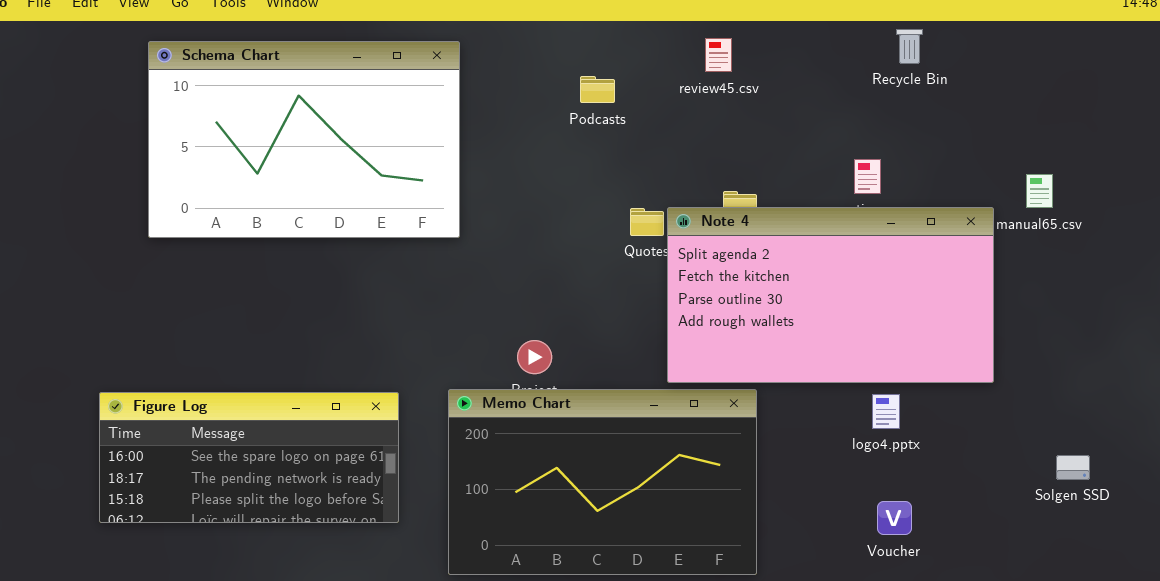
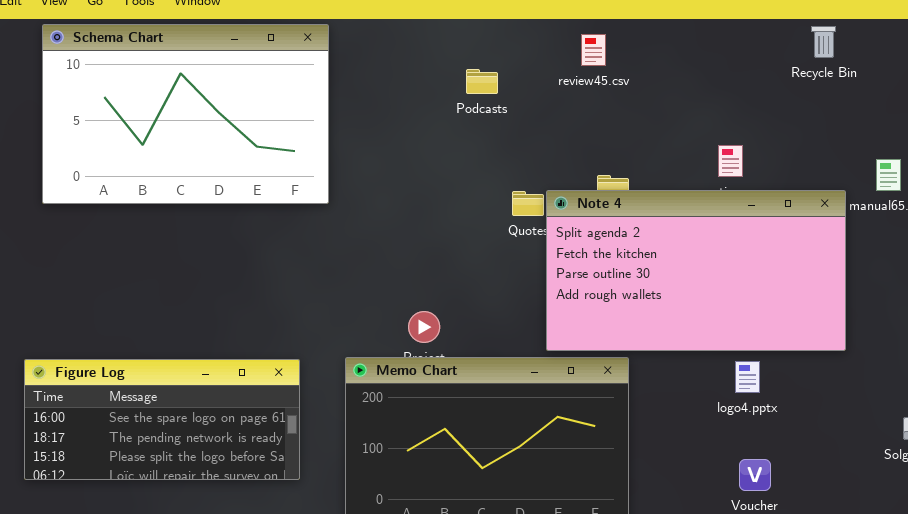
Recycle Bin: [896,29,923,64] -> [811,26,836,58], moved
Schema Chart: [148,41,460,238] -> [42,24,329,204], moved

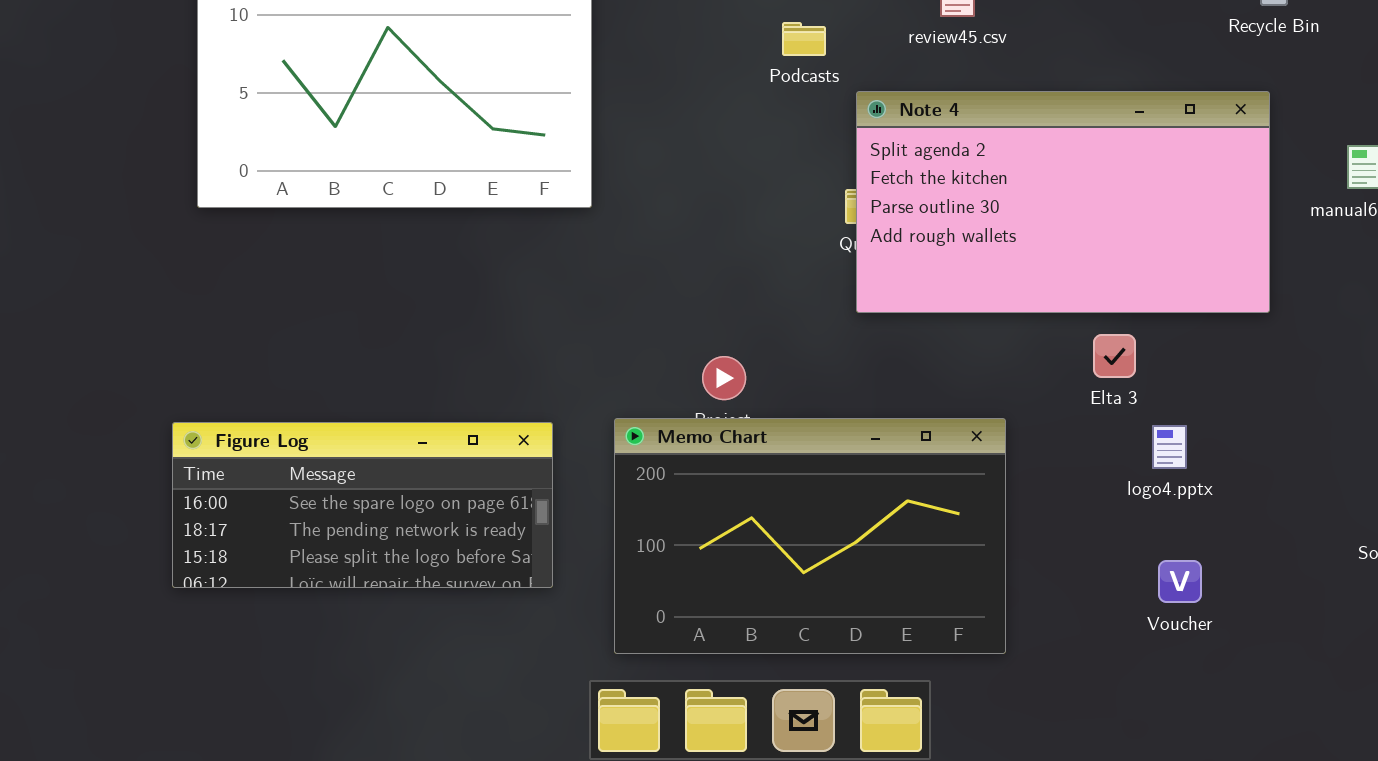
Note 4: [546,190,846,351] -> [856,91,1270,313], moved

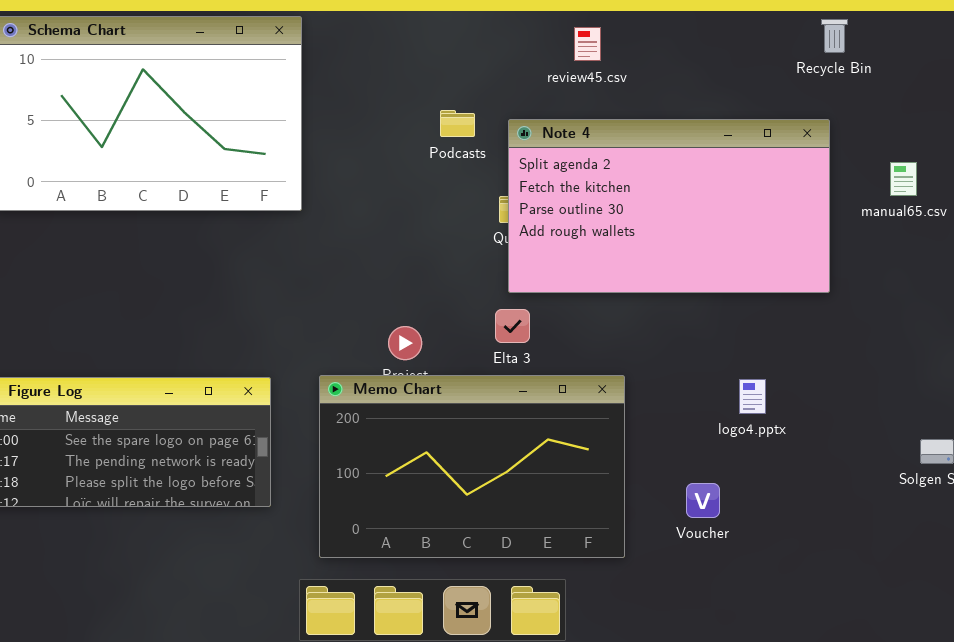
Podcasts: [782,22,826,56] -> [440,110,475,137], moved
Elta 3: [1093,334,1136,378] -> [495,309,530,343], moved
Voucher: [1158,560,1202,603] -> [686,483,720,518], moved

